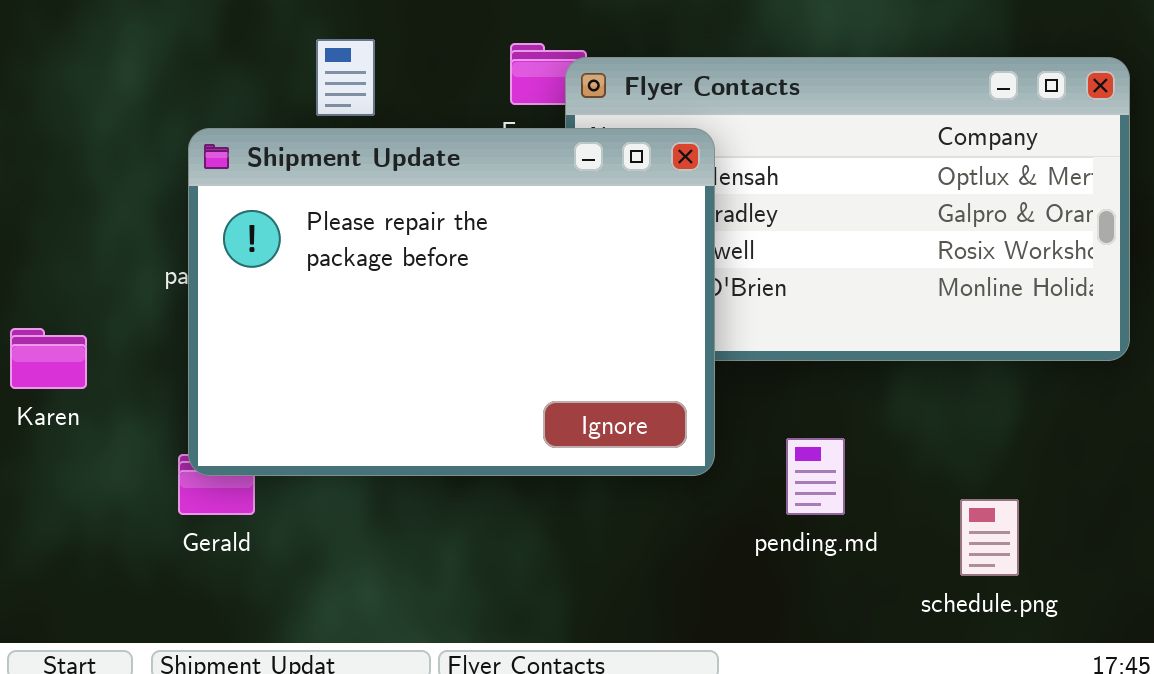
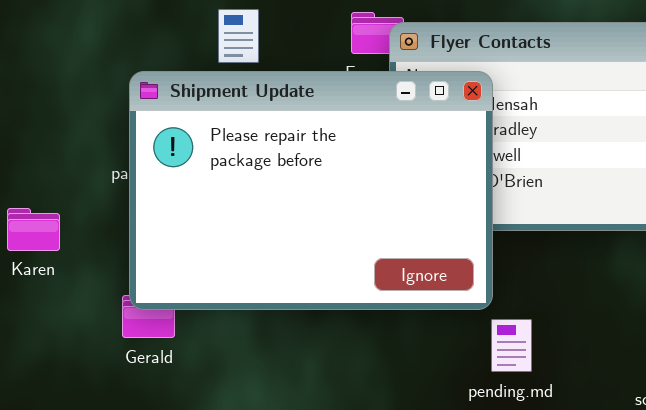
pending.md: [786,438,845,515] -> [491,319,532,372], moved

